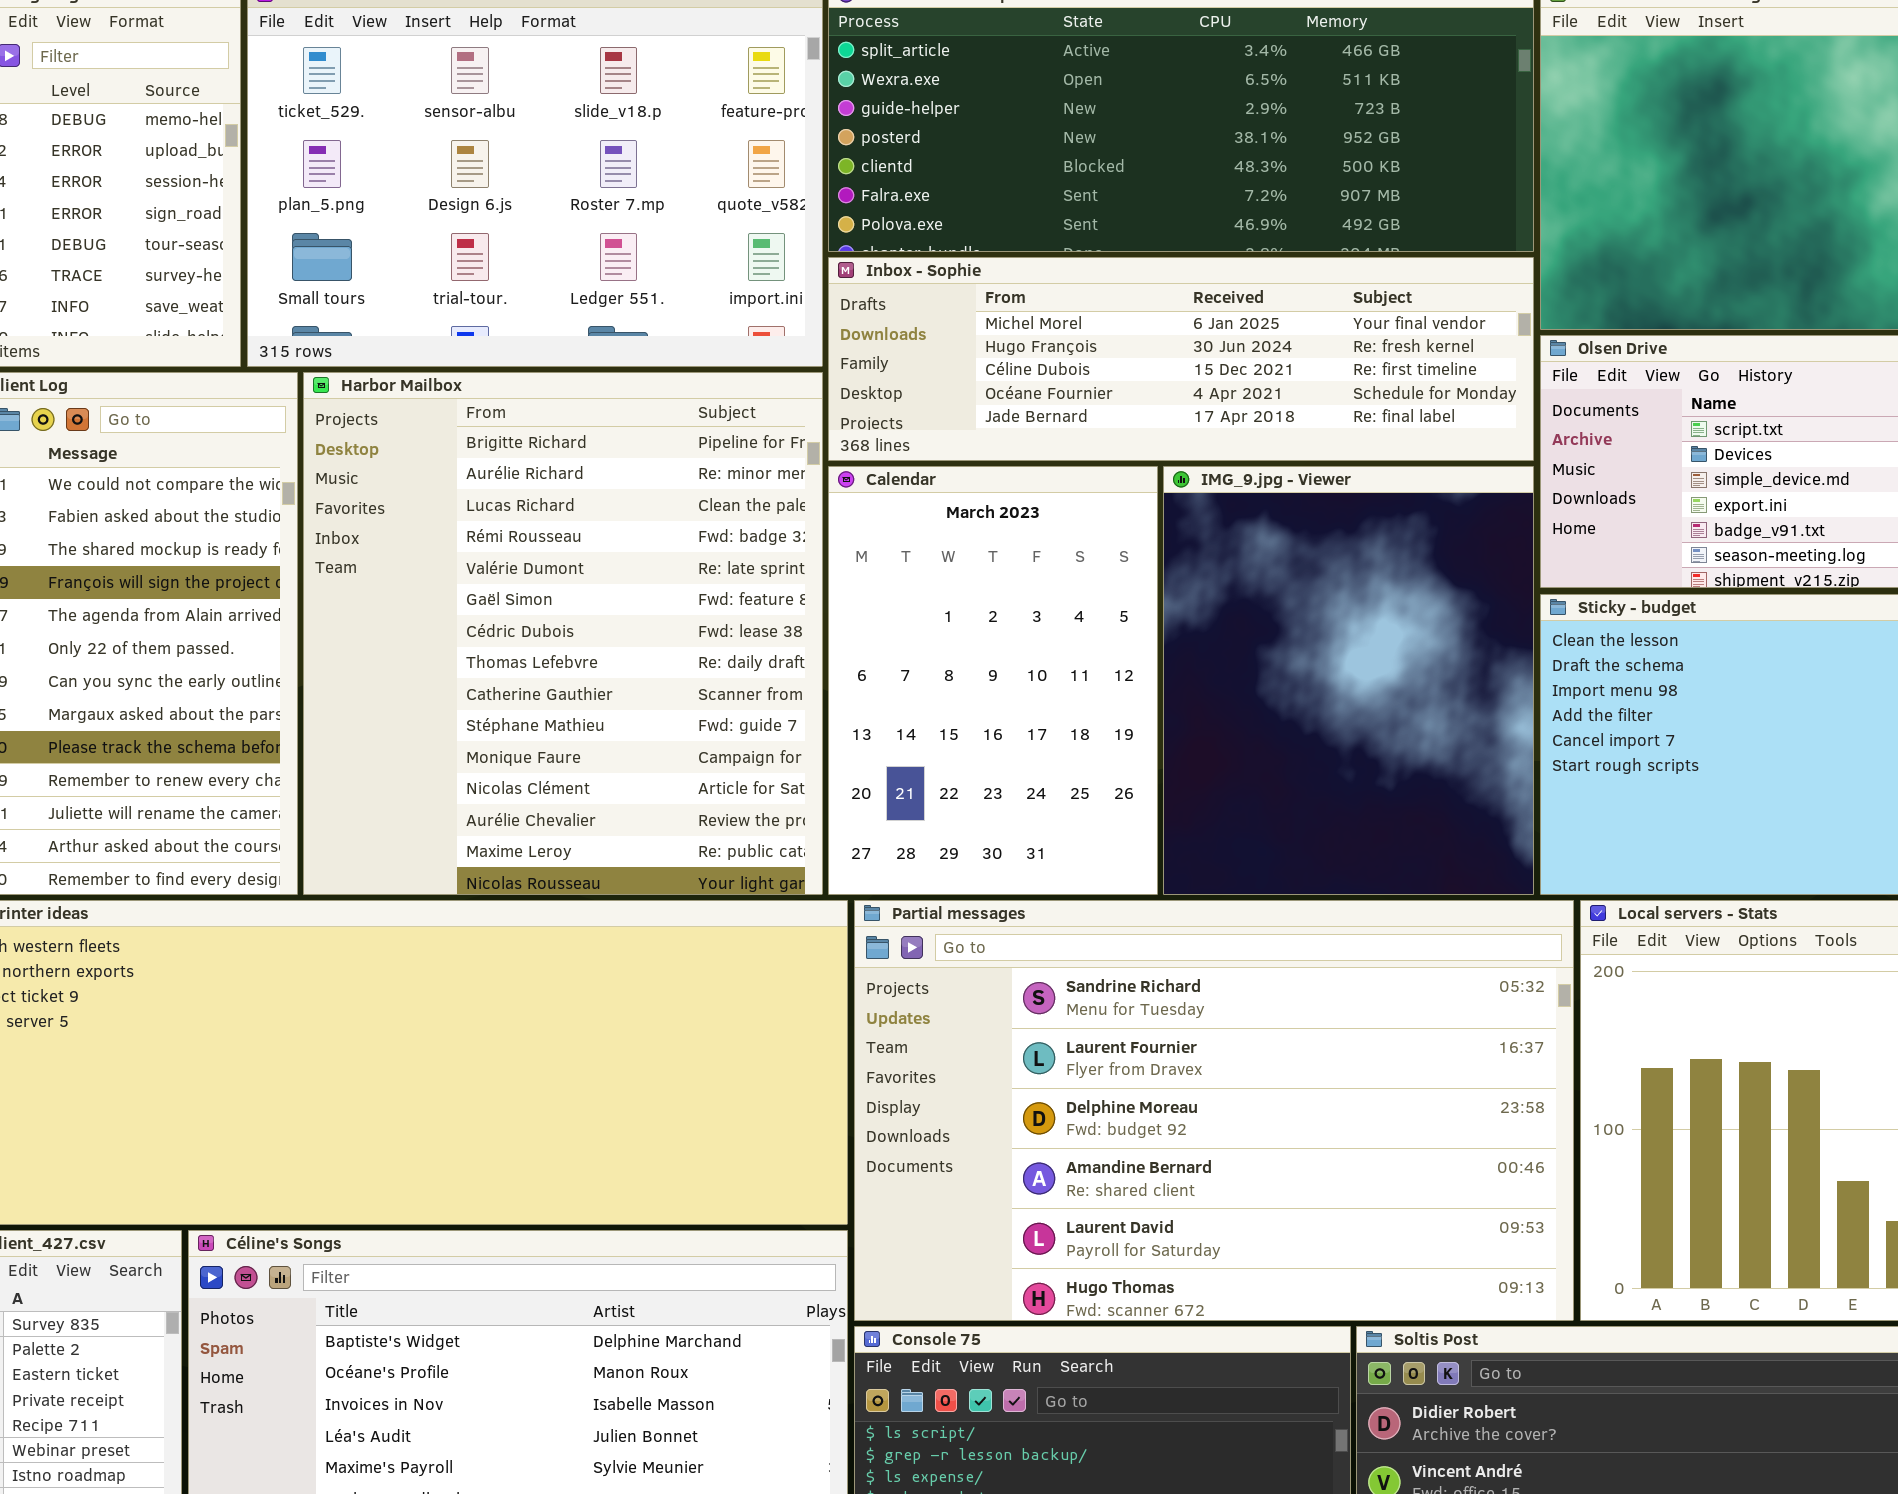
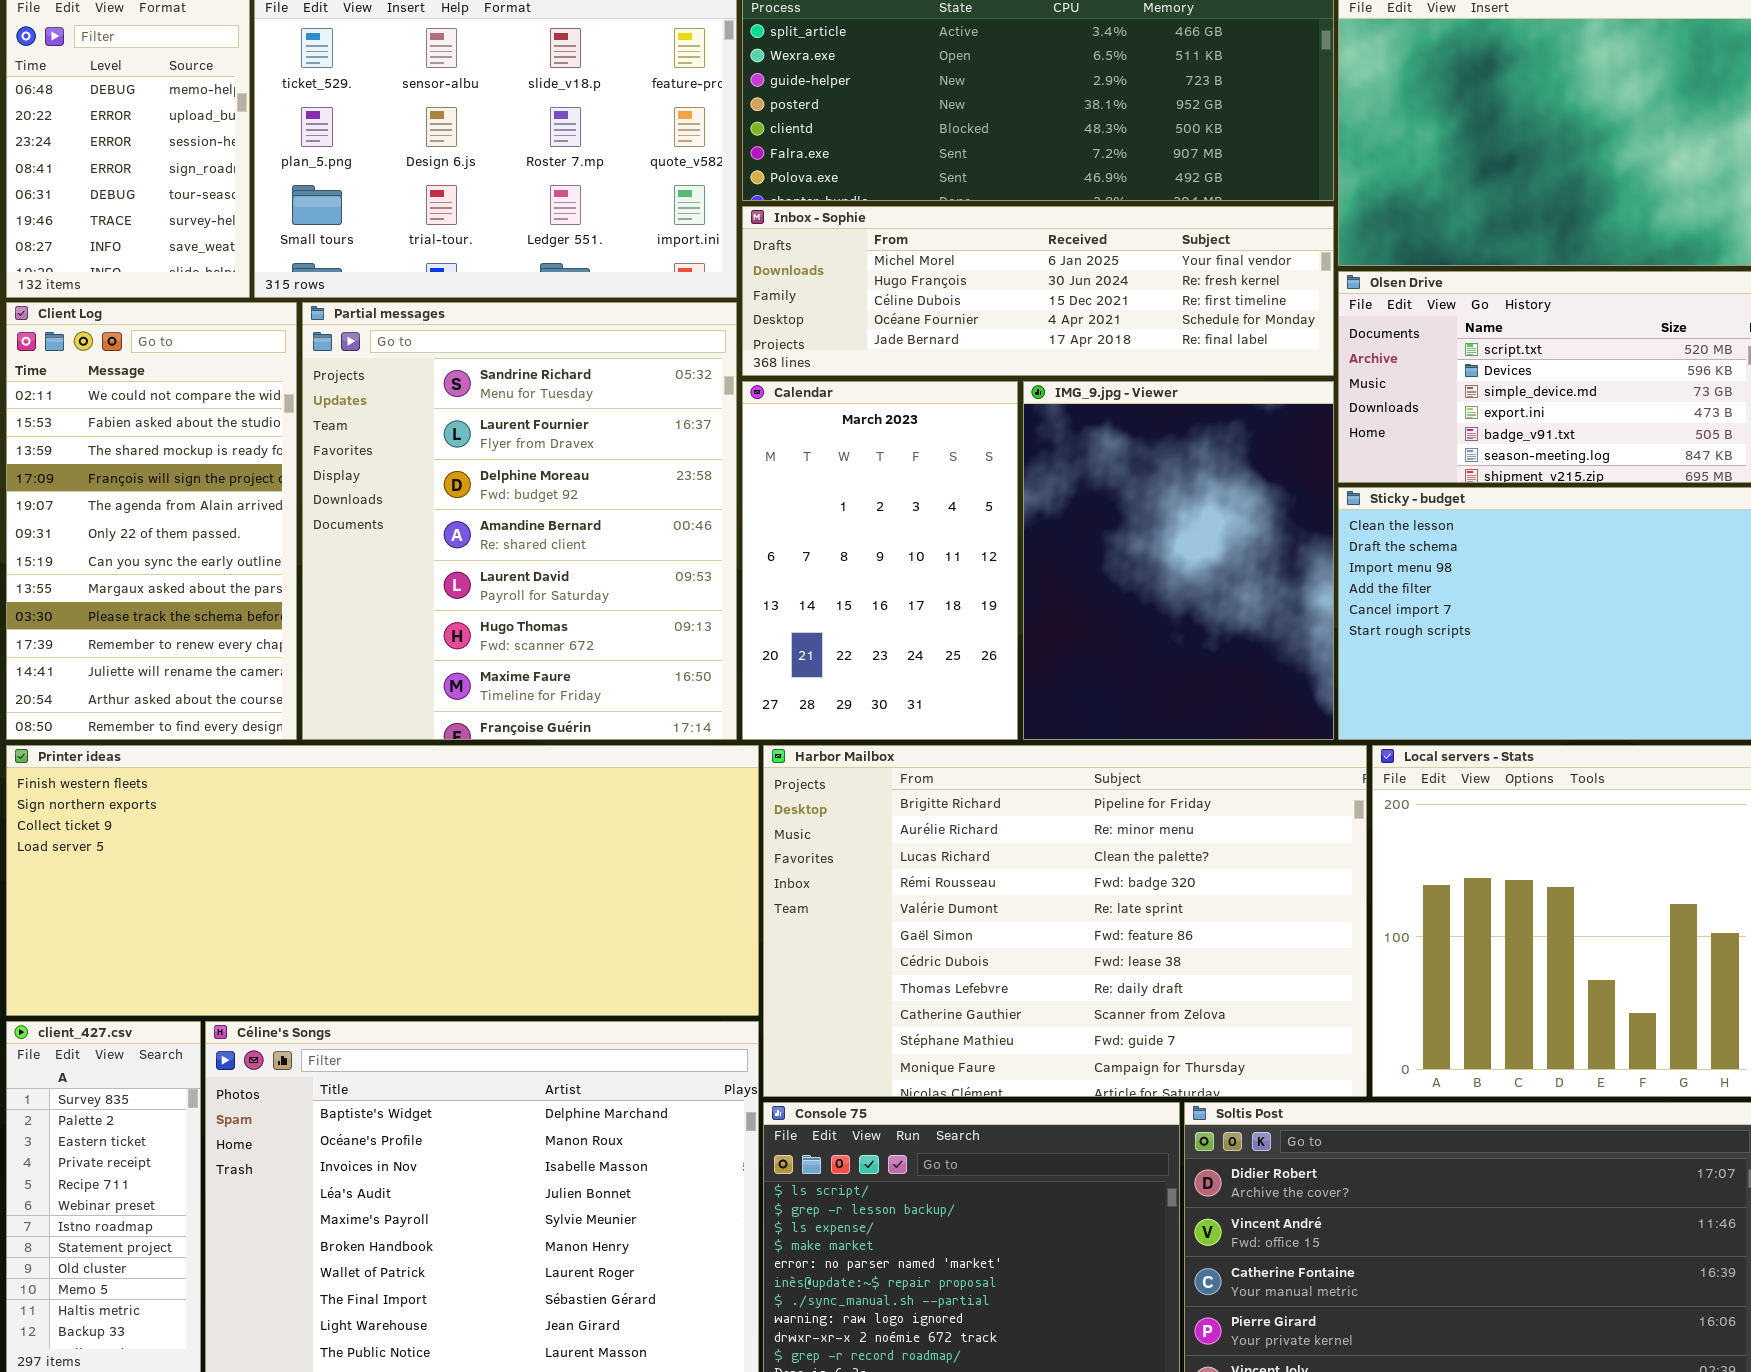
Harbor Mailbox: [303,372,823,895] -> [763,745,1367,1097], moved, resized
Partial messages: [854,900,1574,1321] -> [302,302,737,740], moved, resized

